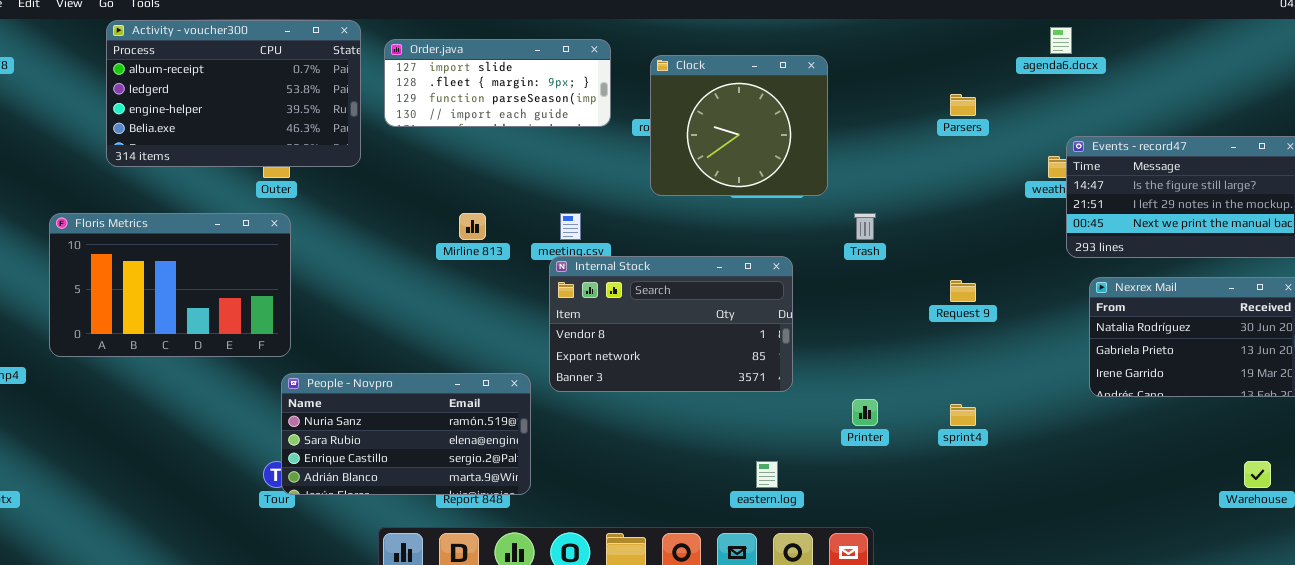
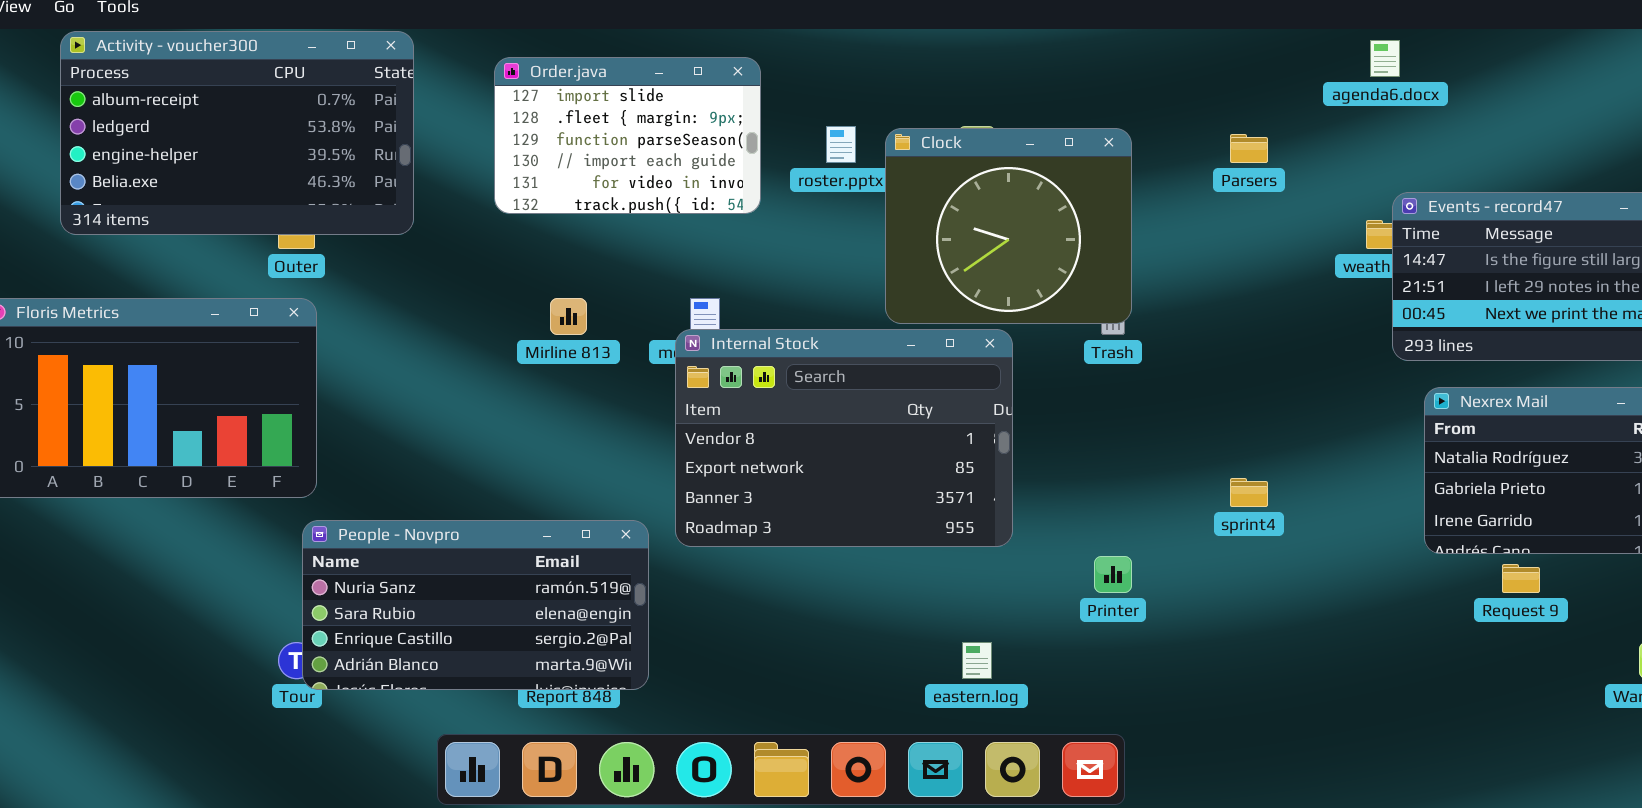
Order.java: [384,39,611,127] -> [494,57,761,214], resized
Clock: [650,55,828,196] -> [885,128,1132,324], moved
Internal Stock: [549,256,793,392] -> [675,329,1013,547], resized
Request 9: [950,280,976,302] -> [1502,564,1540,593], moved
sprint4: [950,404,976,426] -> [1230,478,1268,507], moved

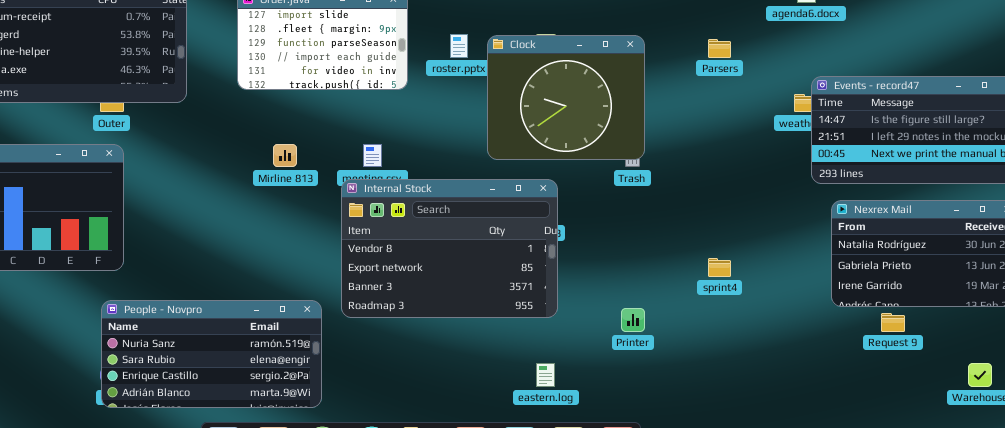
Internal Stock: [675,329,1013,547] -> [341,179,558,318], moved
People - Novpro: [302,520,649,690] -> [101,300,322,408], moved

